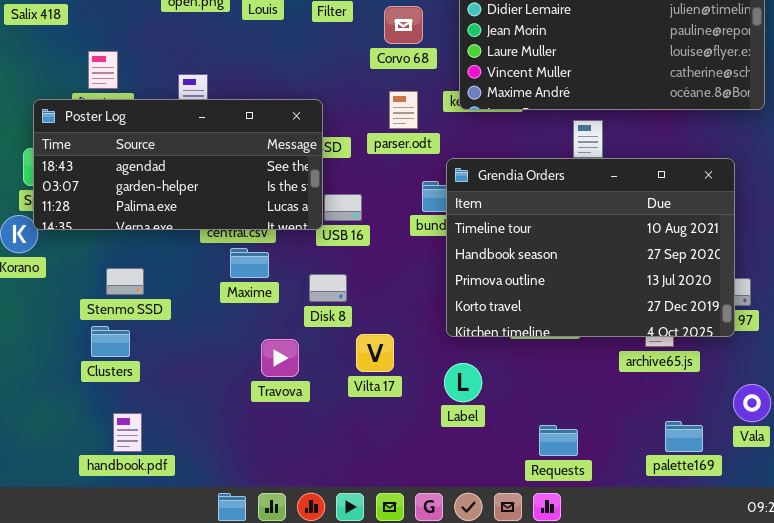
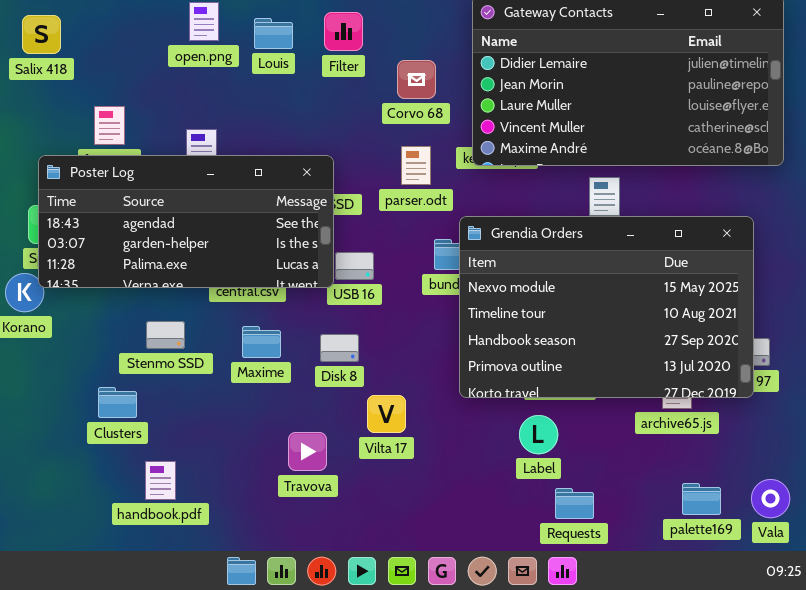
Grendia Orders: [446,158,735,337] -> [459,216,754,398], scrolled up 1 row
Maxime: [230,248,269,278] -> [242,326,281,358], moved
Stenmo SSD: [106,268,144,295] -> [146,321,185,349], moved
Travova: [261,339,299,377] -> [288,432,327,471], moved
Label: [444,363,482,402] -> [519,415,558,454], moved
Vala: [733,384,771,422] -> [751,479,790,518], moved
handbook.pdf: [113,413,142,452] -> [145,461,176,500], moved

